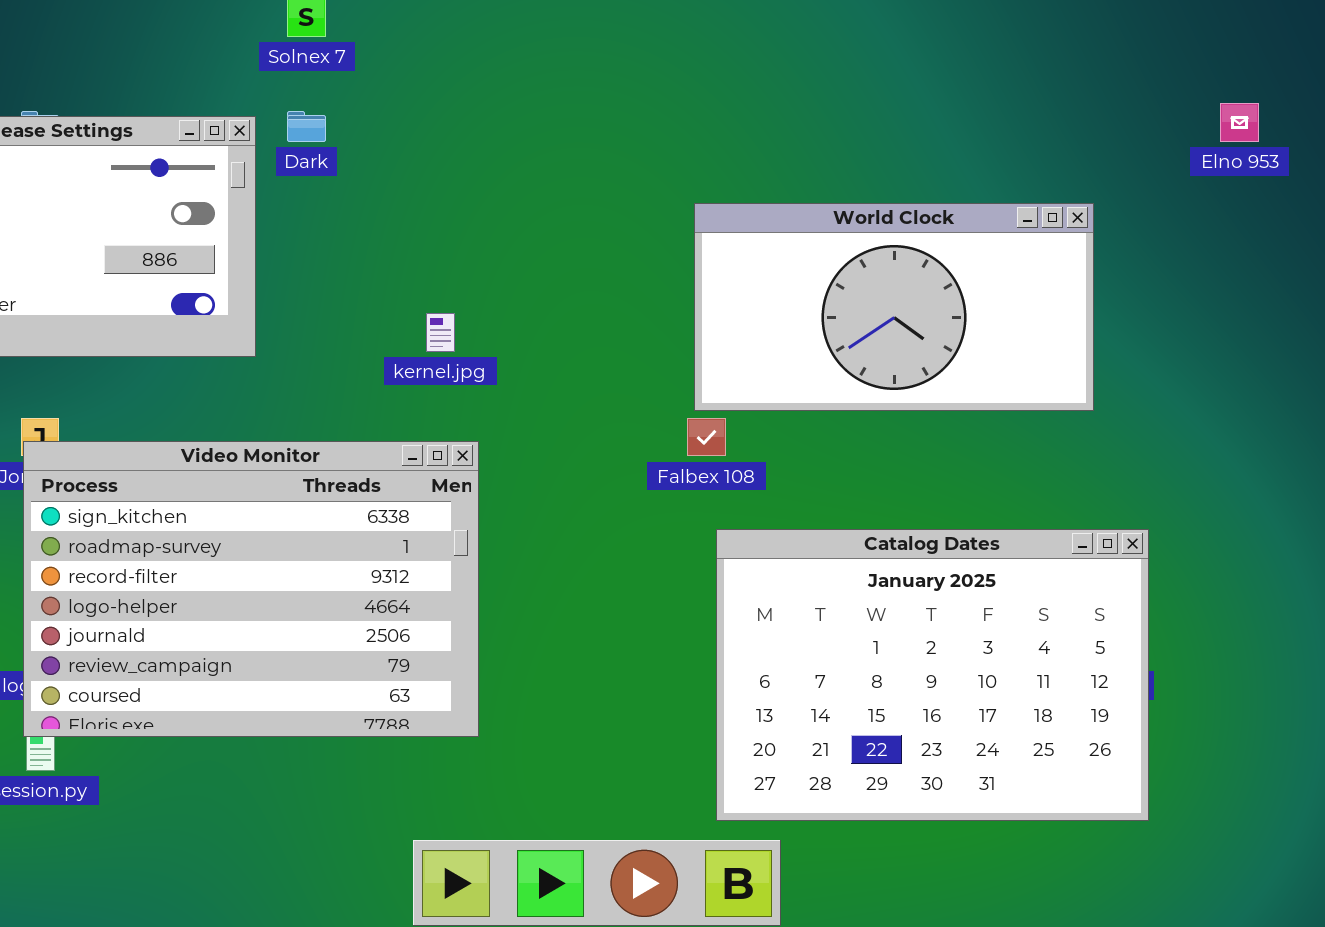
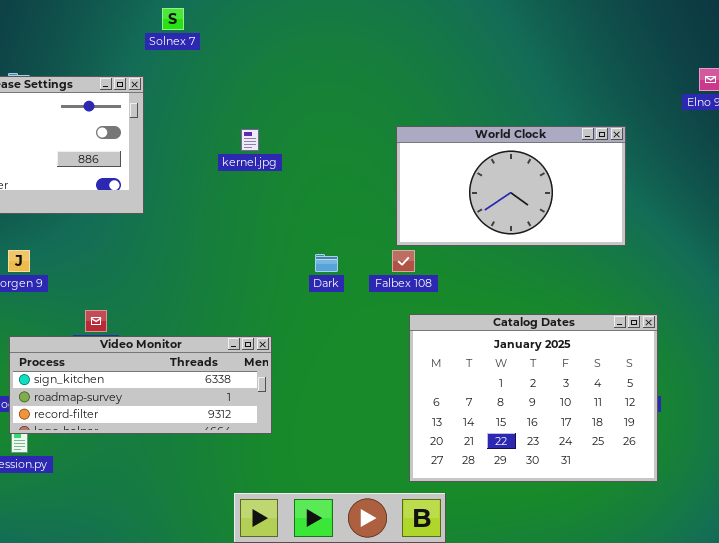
Dark: [287,111,326,142] -> [315,254,338,272], moved
kernel.jpg: [426,313,455,352] -> [241,129,259,151], moved
Video Monitor: [23,441,479,737] -> [9,336,272,434], resized

